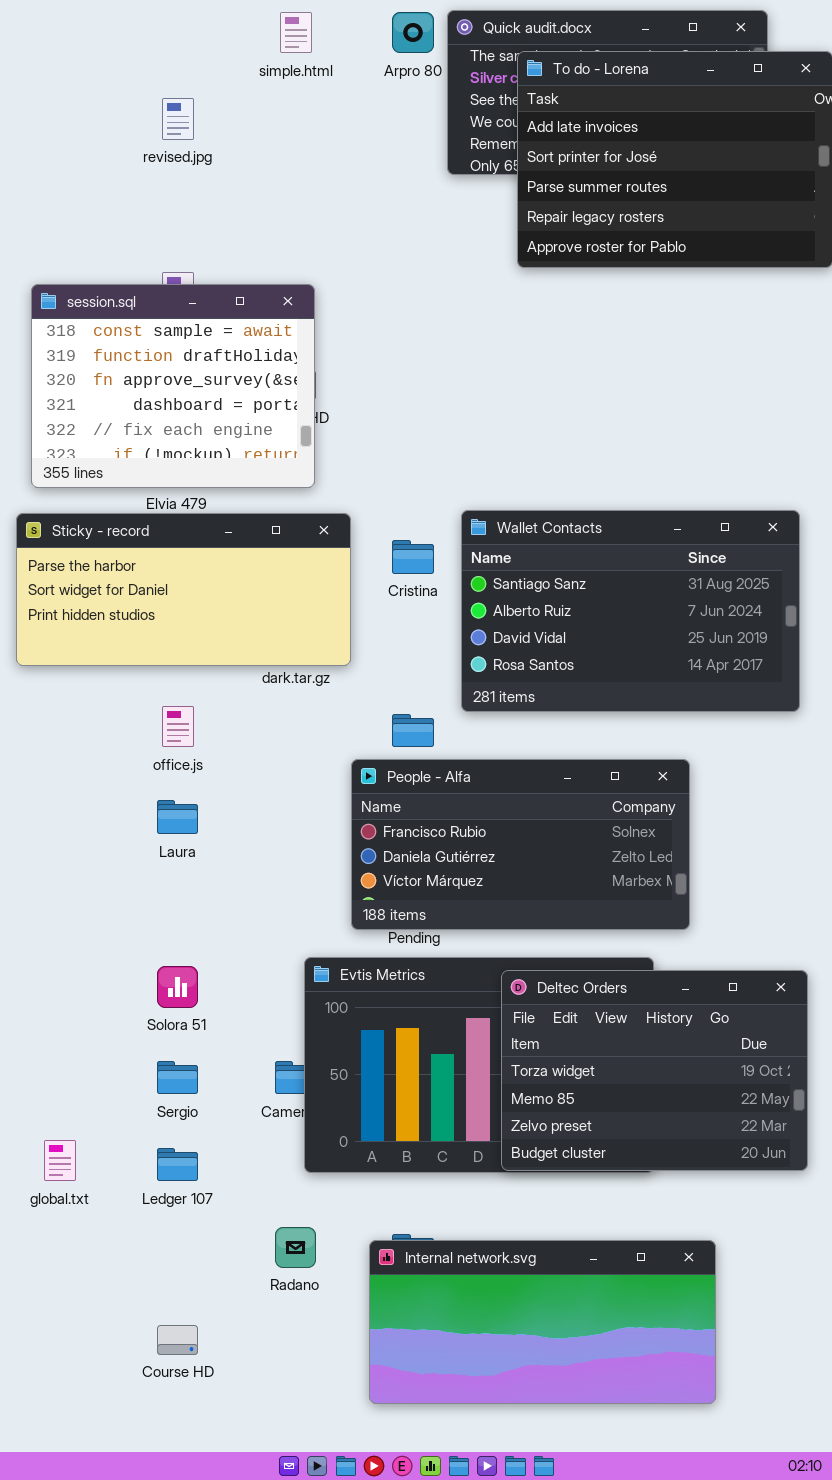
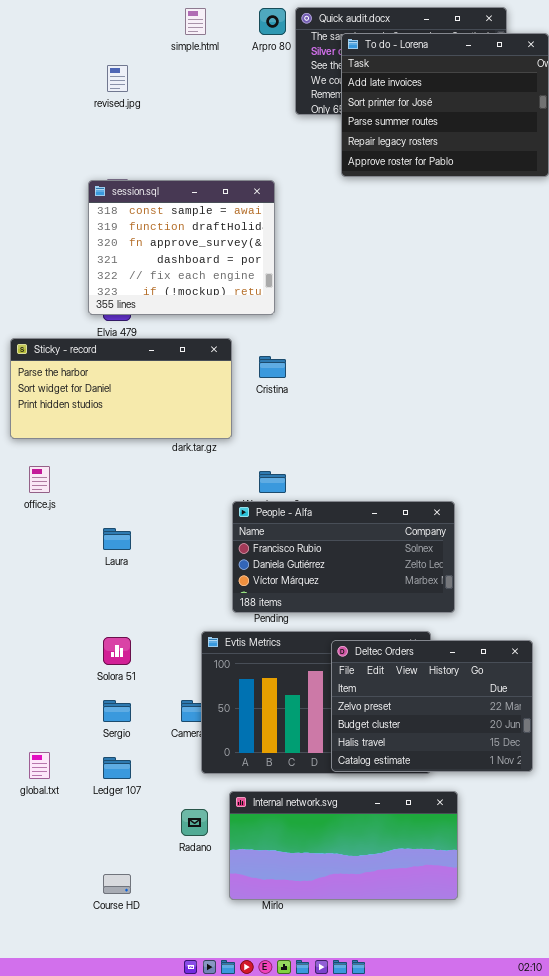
session.sql: [31,284,315,488] -> [88,180,275,315], moved
Wallet Contacts: [461,510,800,712] -> none, closed
office.js: [162,706,194,747] -> [29,466,50,493], moved
Deltec Orders: [501,970,808,1171] -> [331,640,533,772], scrolled down 2 rows
Internal network.svg: [369,1240,716,1404] -> [229,791,458,900], moved

